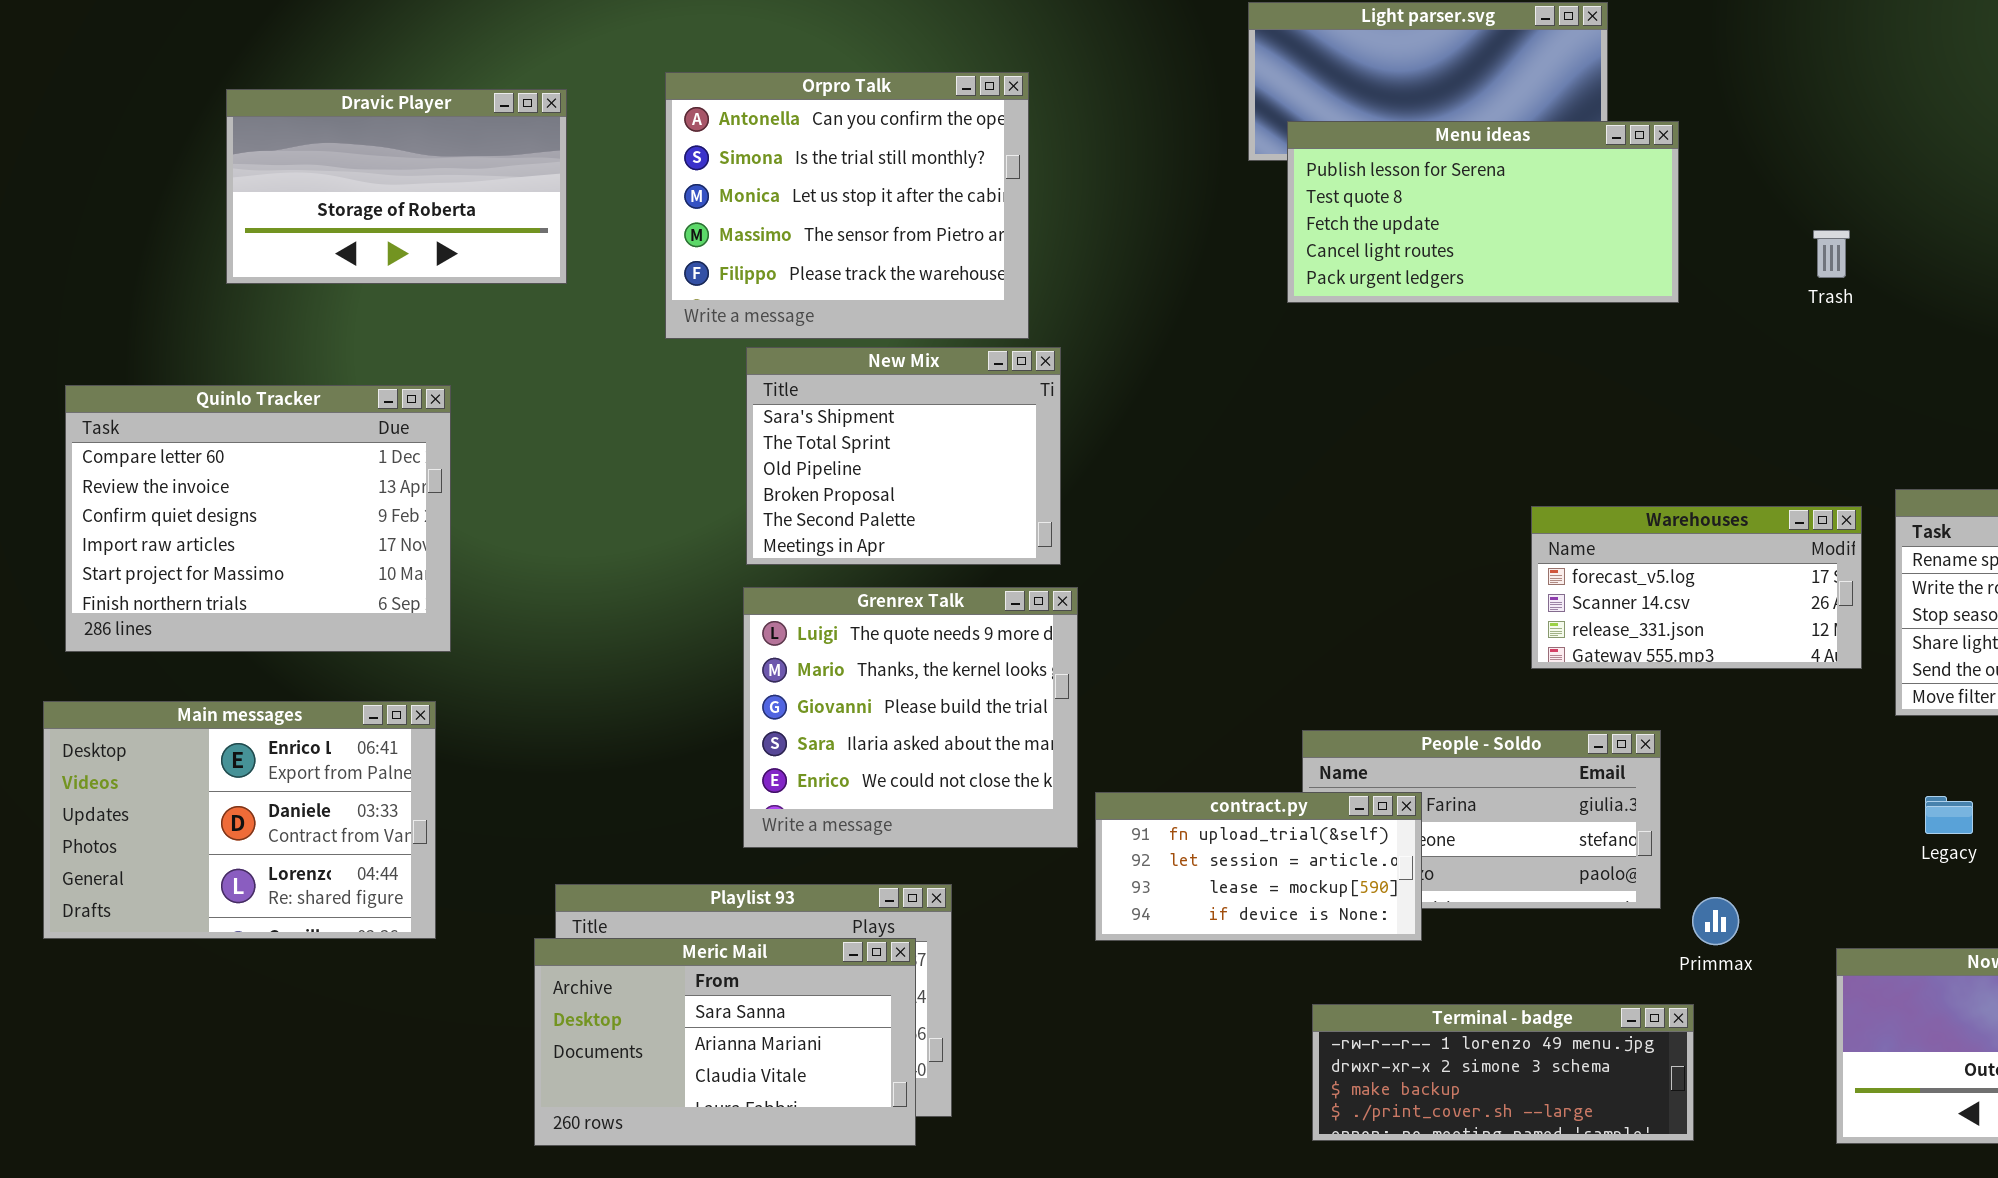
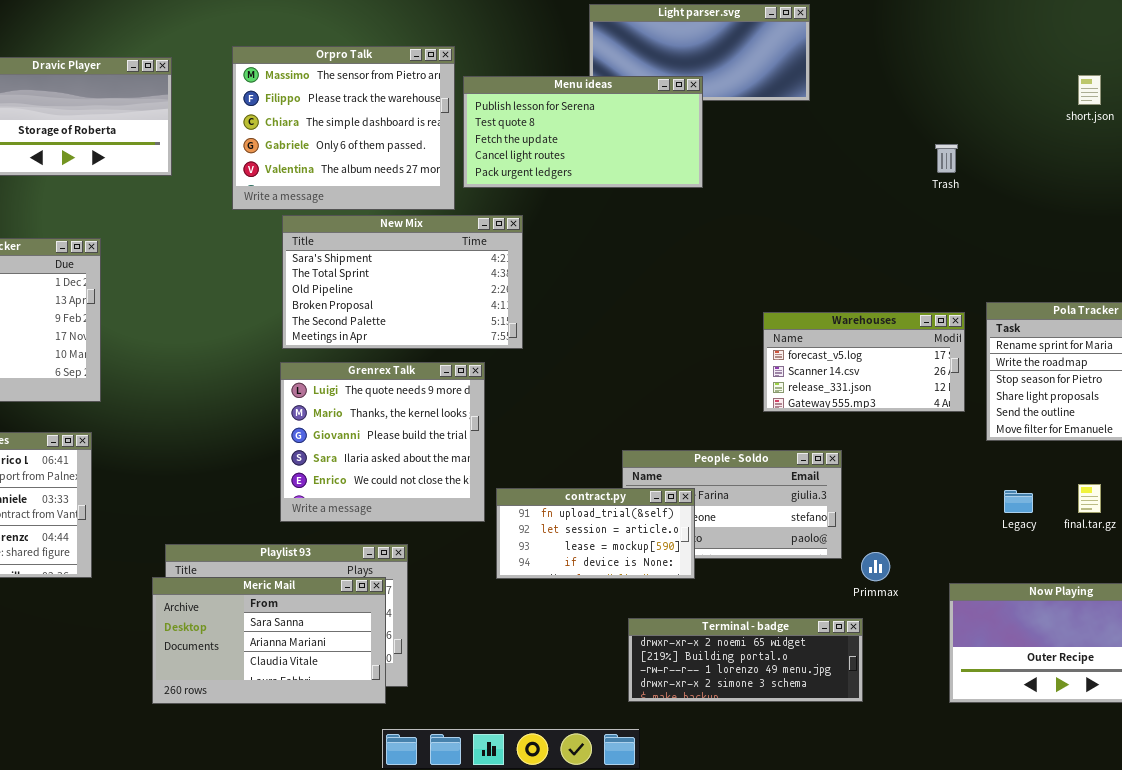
Orpro Talk: [665,72,1029,339] -> [232,46,455,210], scrolled down 3 rows
Menu ideas: [1287,121,1679,303] -> [463,76,703,188], moved
New Mix: [746,347,1061,565] -> [282,215,523,349], resized
Terminal - badge: [1312,1004,1694,1141] -> [628,618,863,702], scrolled up 2 rows

